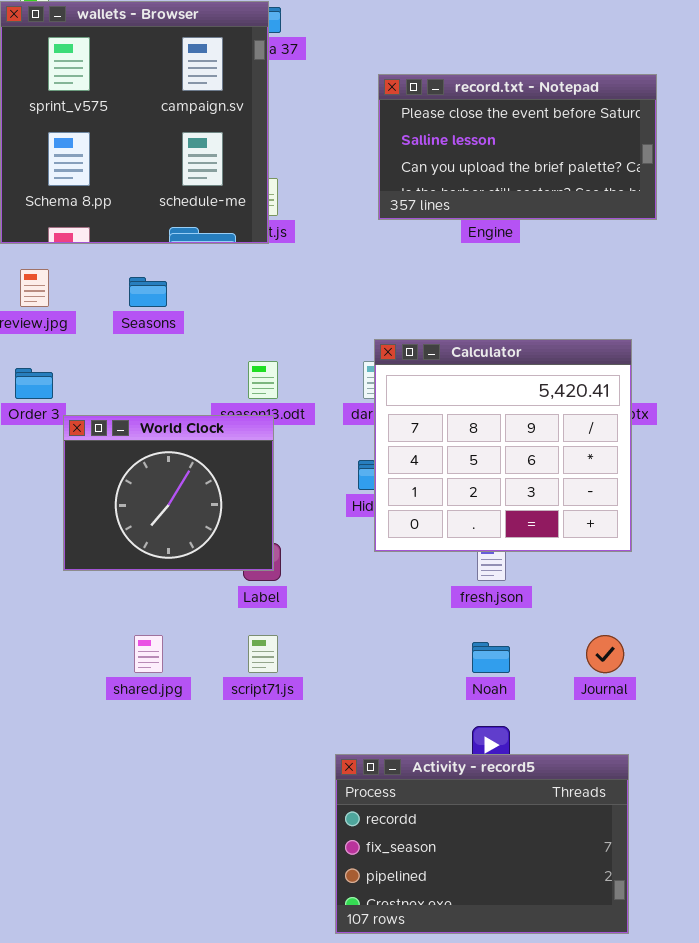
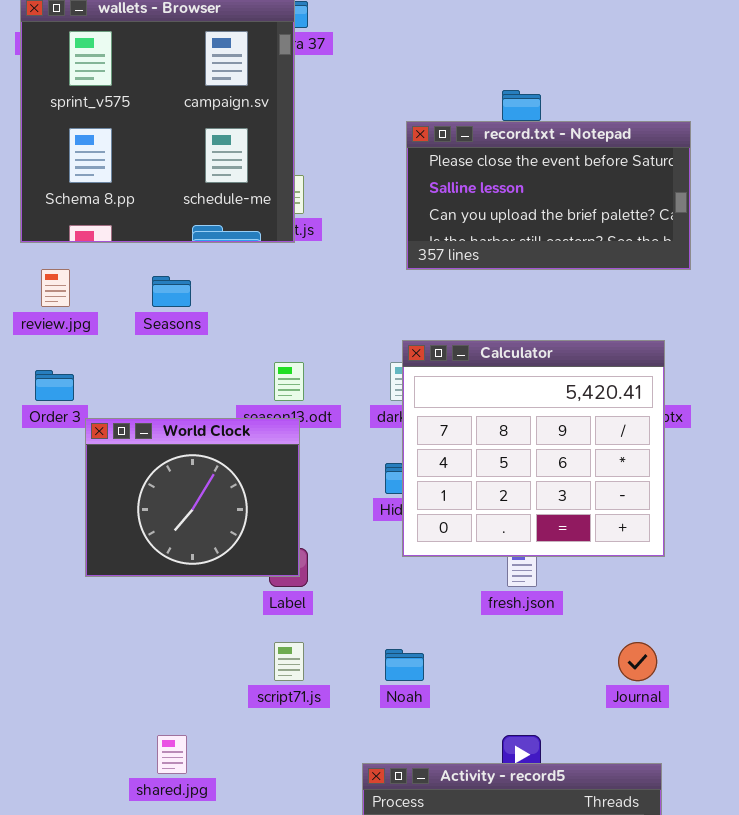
record.txt - Notepad: [378,74,657,220] -> [406,121,691,270], moved
shared.jpg: [134,635,163,673] -> [157,735,187,774], moved
Noah: [472,642,510,673] -> [385,649,424,681], moved

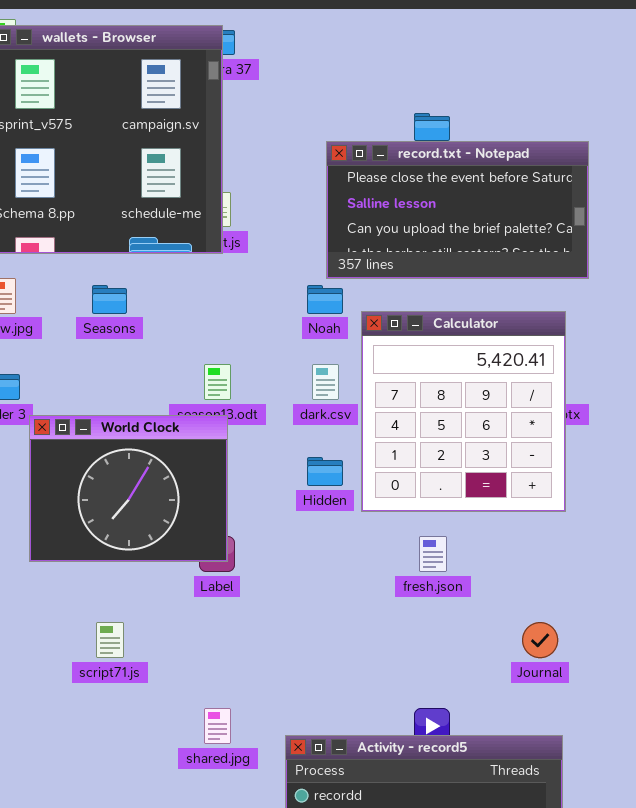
Calculator: [402,340,665,557] -> [361,311,566,512], moved, resized
script71.js: [274,642,304,681] -> [96,622,124,658], moved
Noah: [385,649,424,681] -> [307,285,343,314], moved
shared.jpg: [157,735,187,774] -> [204,708,231,744], moved

